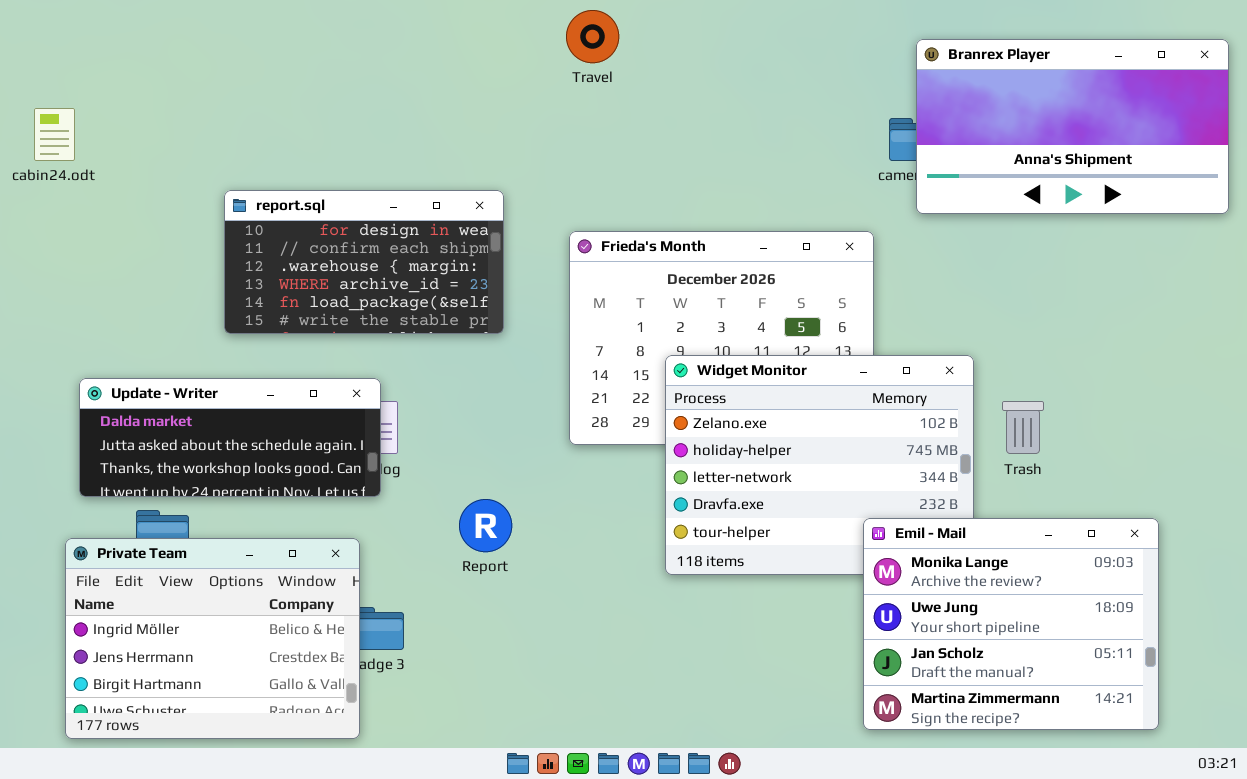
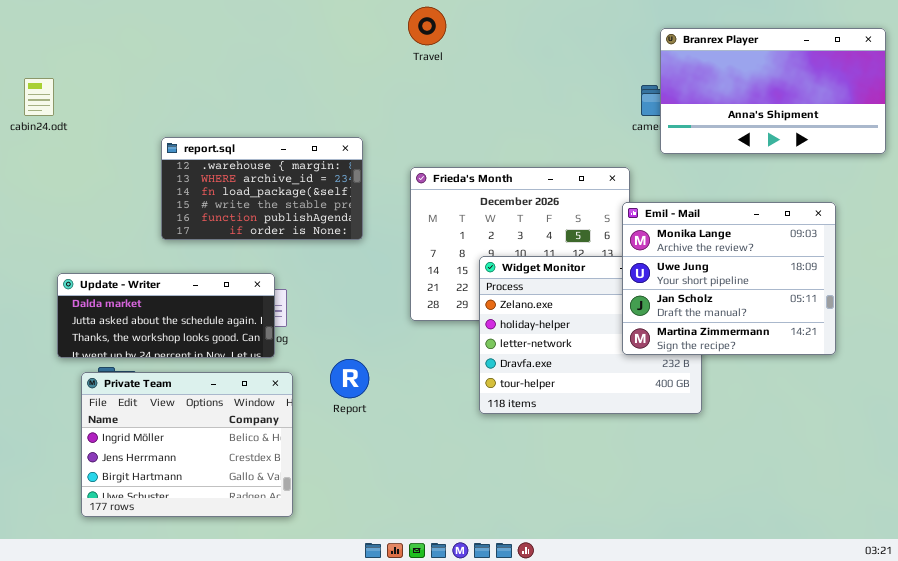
report.sql: [224,190,504,334] -> [161,137,363,240], scrolled down 2 rows
Emil - Mail: [863,518,1159,730] -> [622,202,836,355], moved
Private Team: [65,538,360,739] -> [81,372,293,517], moved

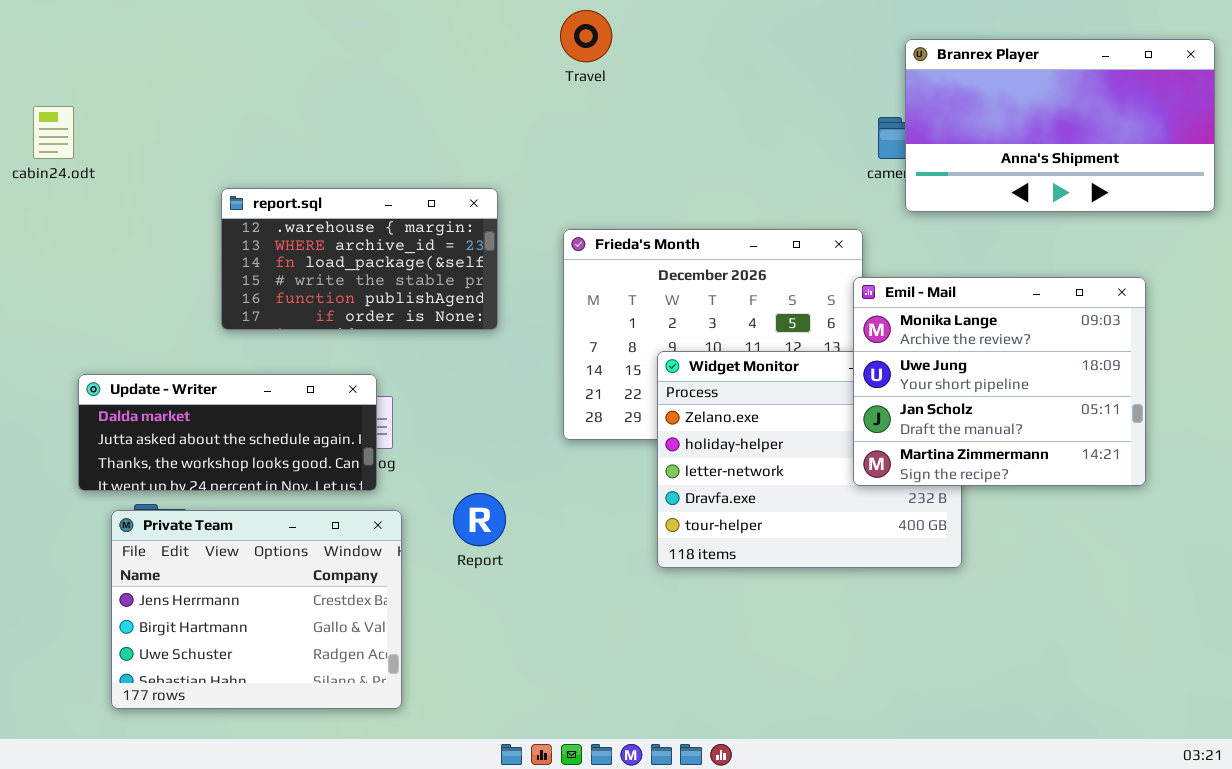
Private Team: [81,372,293,517] -> [111,510,402,709], scrolled down 1 row

